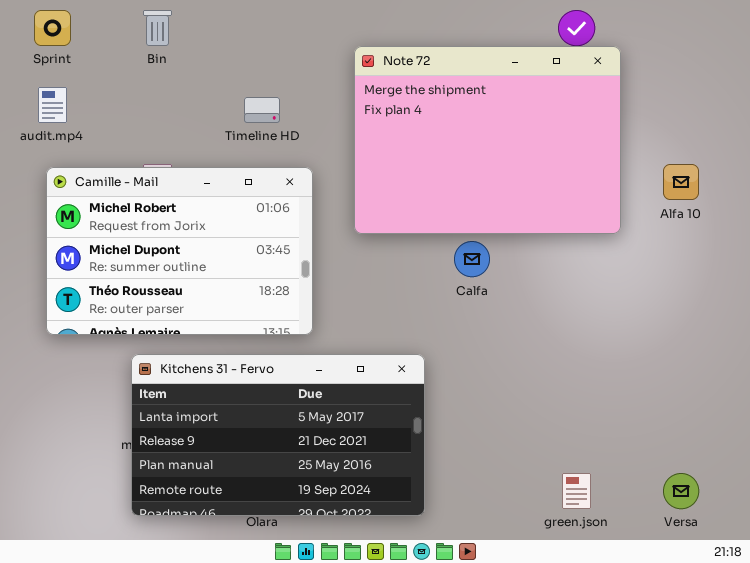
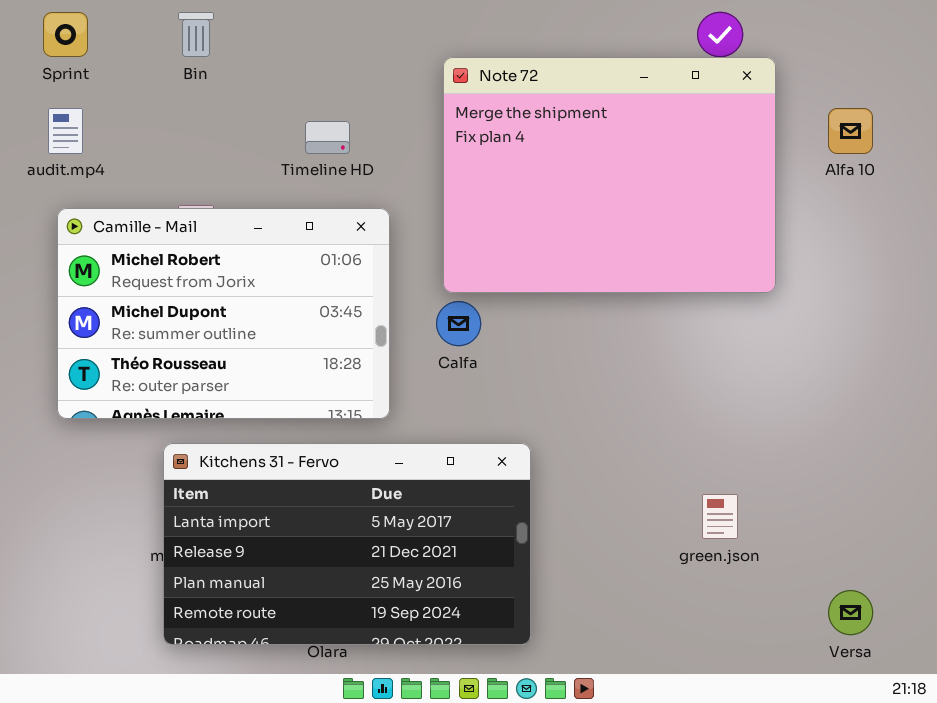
Alfa 10: [663,164,699,200] -> [828,108,873,154], moved
Calfa: [454,241,490,277] -> [436,301,481,346], moved
green.json: [562,473,591,509] -> [702,494,738,539], moved

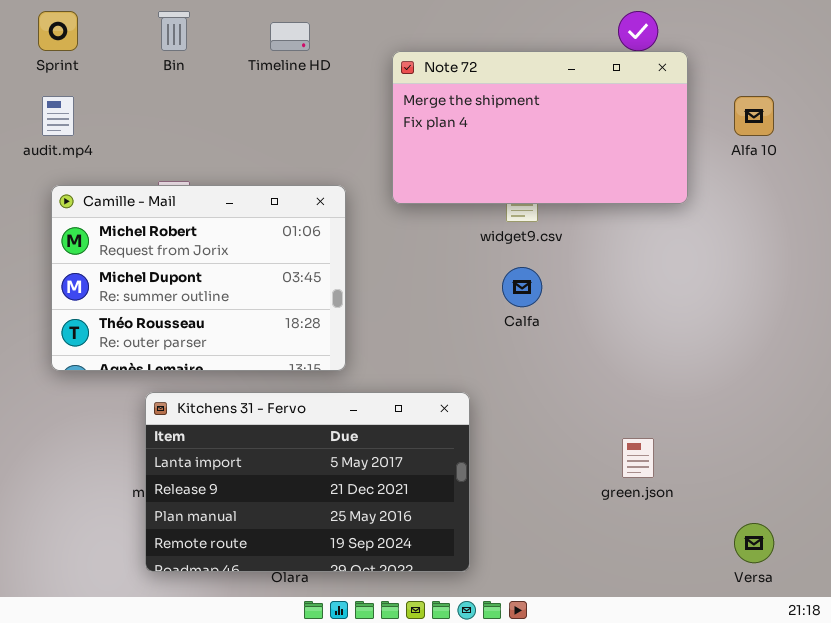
Note 72: [443,57,776,293] -> [392,51,688,204], resized
Timeline HD: [305,121,350,154] -> [270,22,310,51], moved
Calfa: [436,301,481,346] -> [502,267,542,307], moved

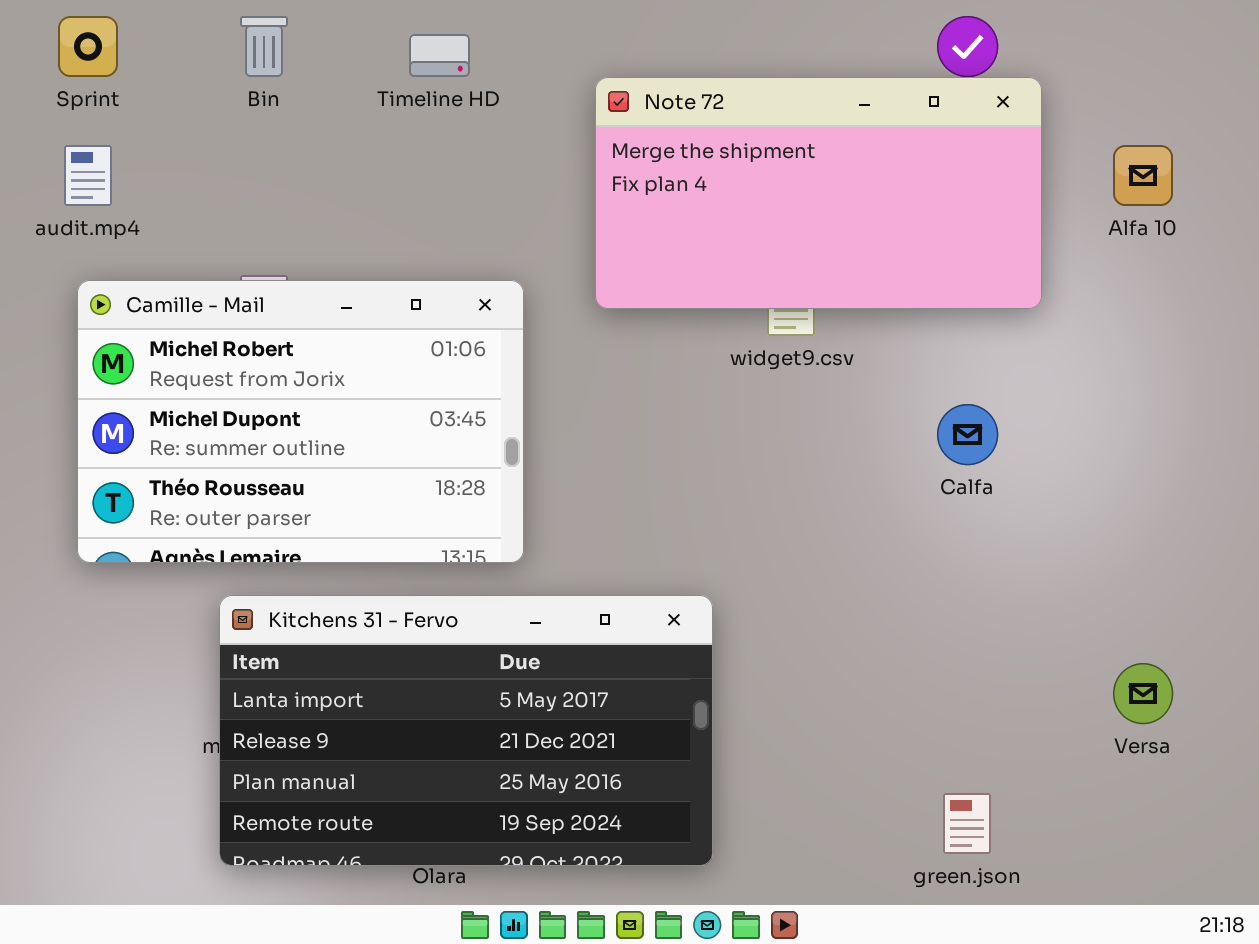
Calfa: [502,267,542,307] -> [937,404,998,465], moved
green.json: [622,438,654,478] -> [943,793,991,854], moved
Versa: [734,523,774,563] -> [1113,663,1173,724], moved

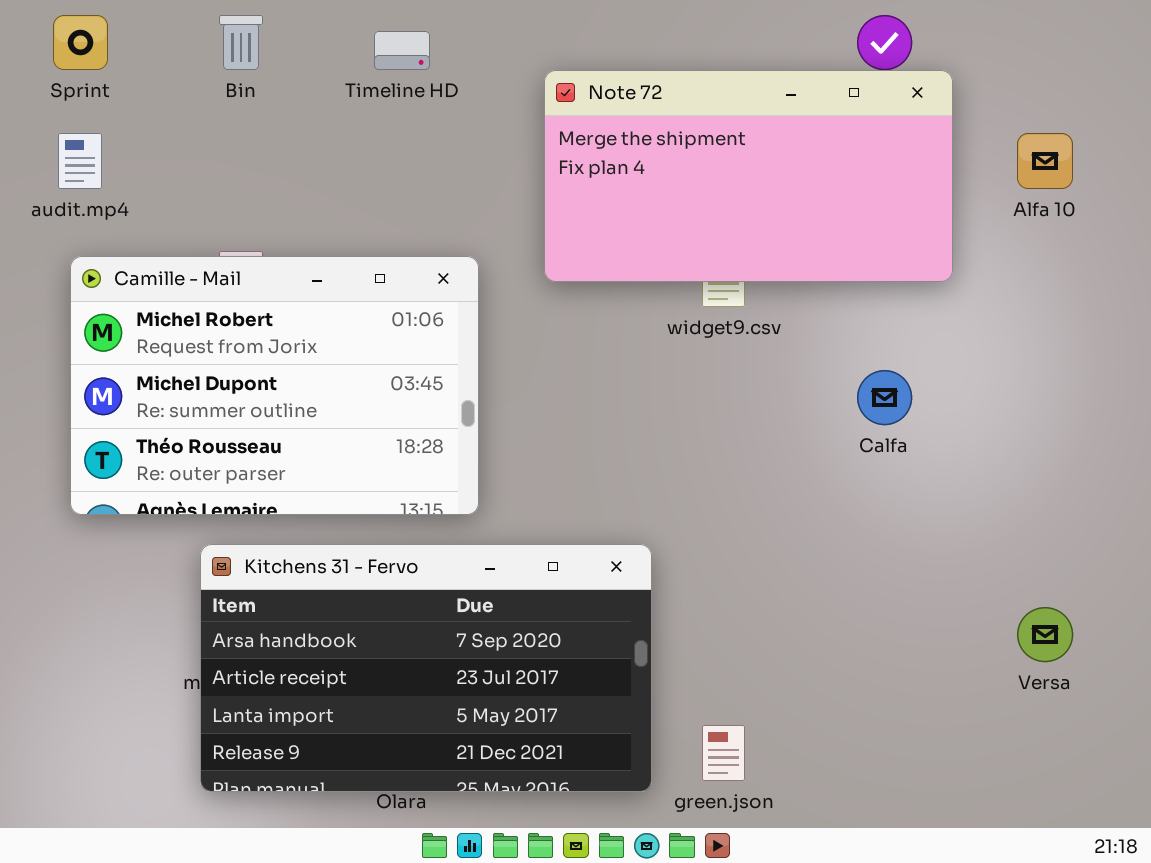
Kitchens 31 - Fervo: [219,595,713,866] -> [200,544,652,792], scrolled up 2 rows
green.json: [943,793,991,854] -> [702,725,745,781], moved

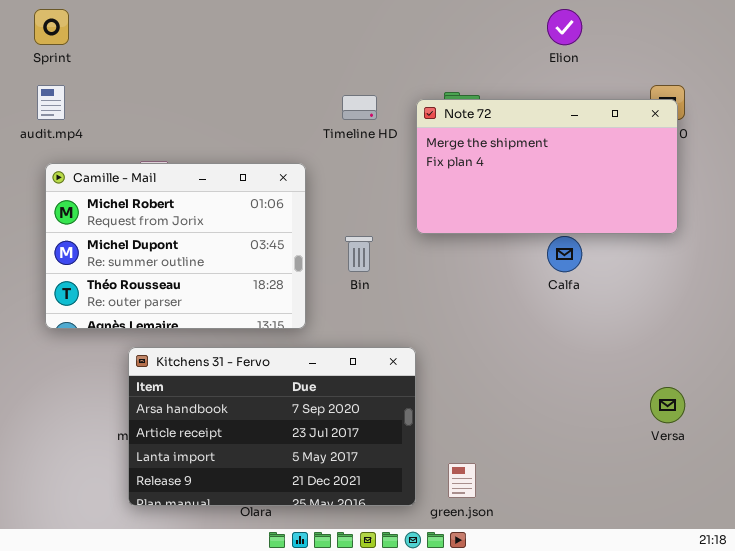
Bin: [219,15,263,70] -> [345,236,373,272], moved
Timeline HD: [374,31,430,70] -> [342,95,377,120], moved
Note 72: [544,70,953,282] -> [416,99,678,234], moved

